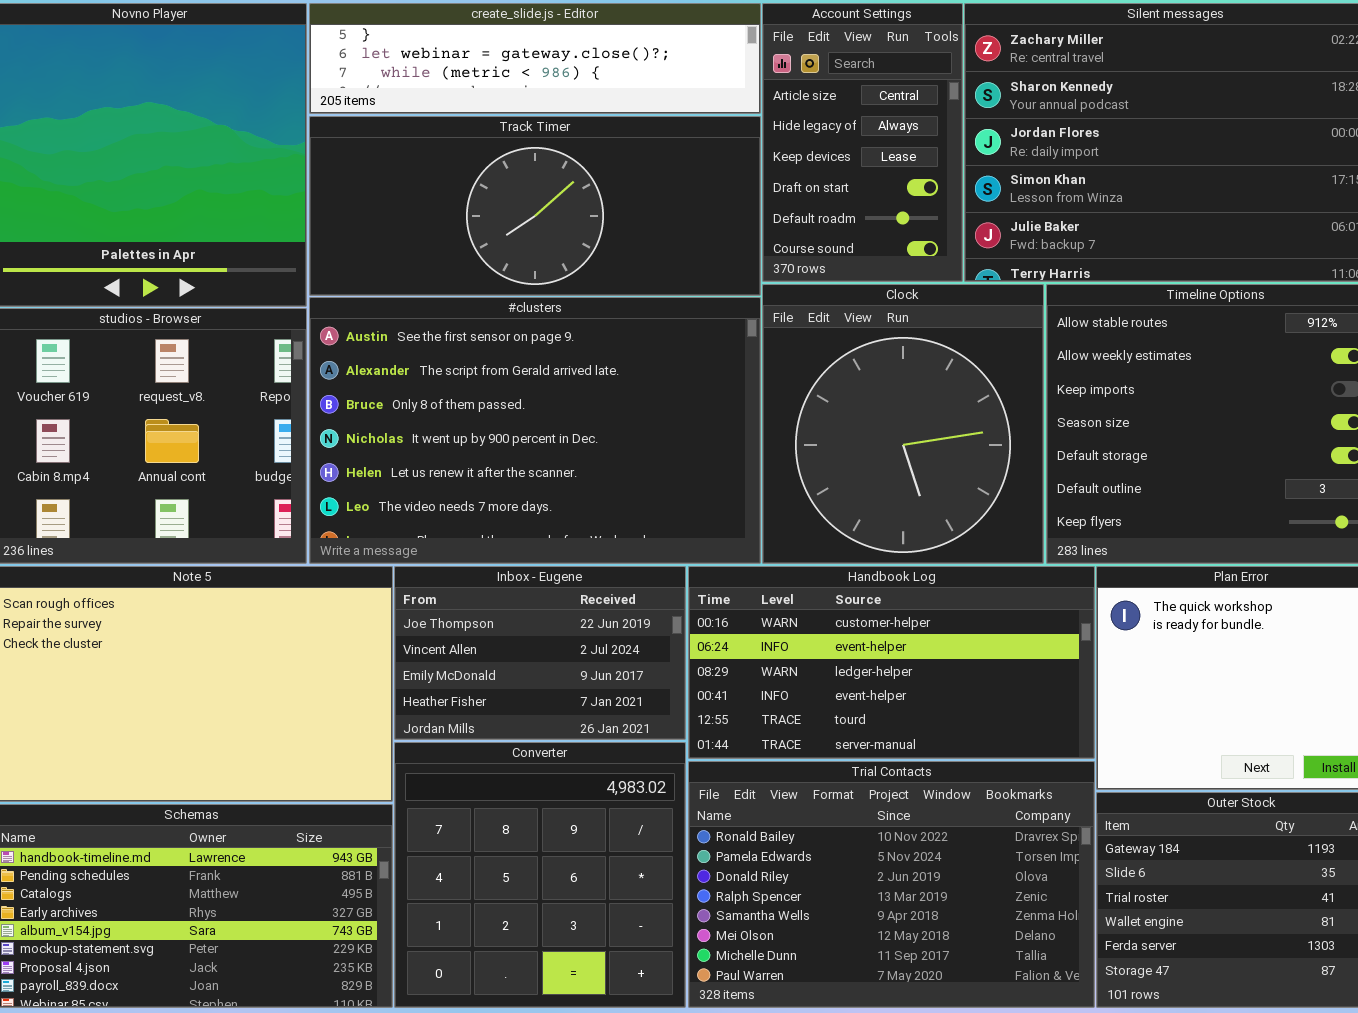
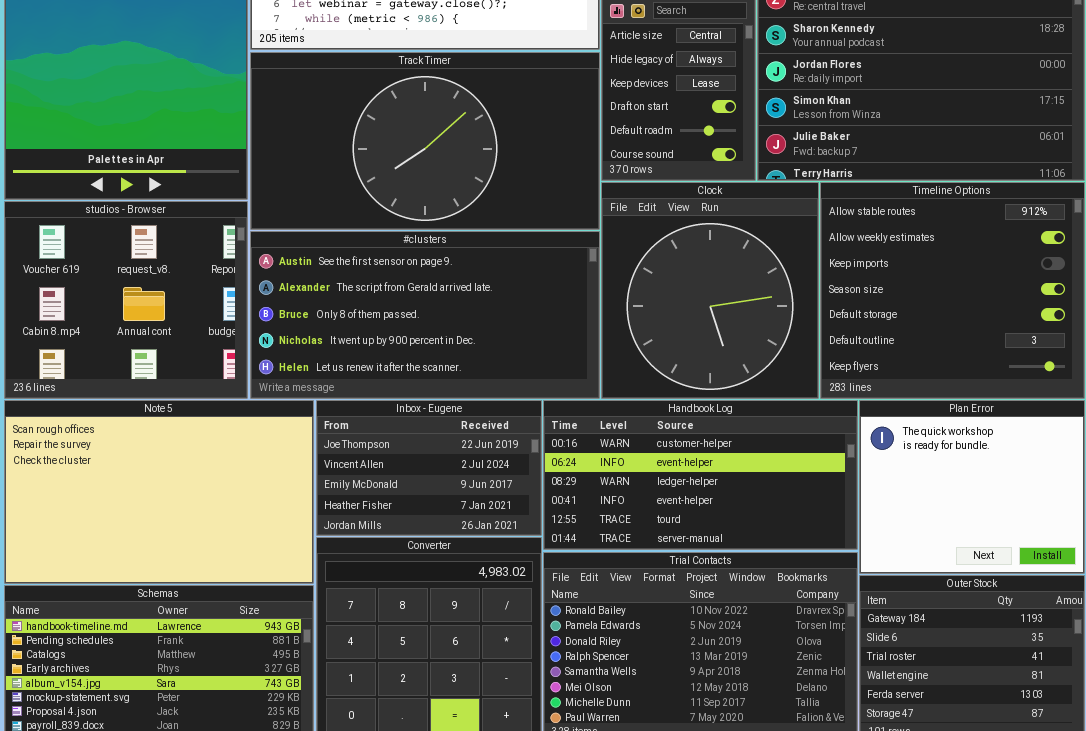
Track Timer: [309,116,761,296] -> [250,52,600,230], resized
#clusters: [309,297,761,564] -> [250,231,600,399], resized

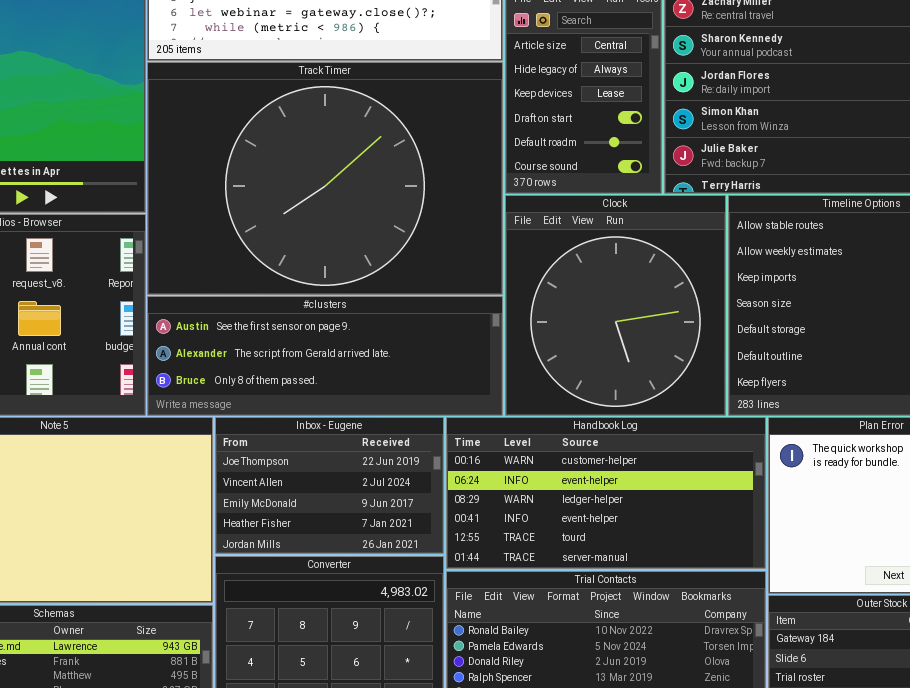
Track Timer: [250,52,600,230] -> [147,62,503,295], resized
#clusters: [250,231,600,399] -> [147,296,503,416], resized

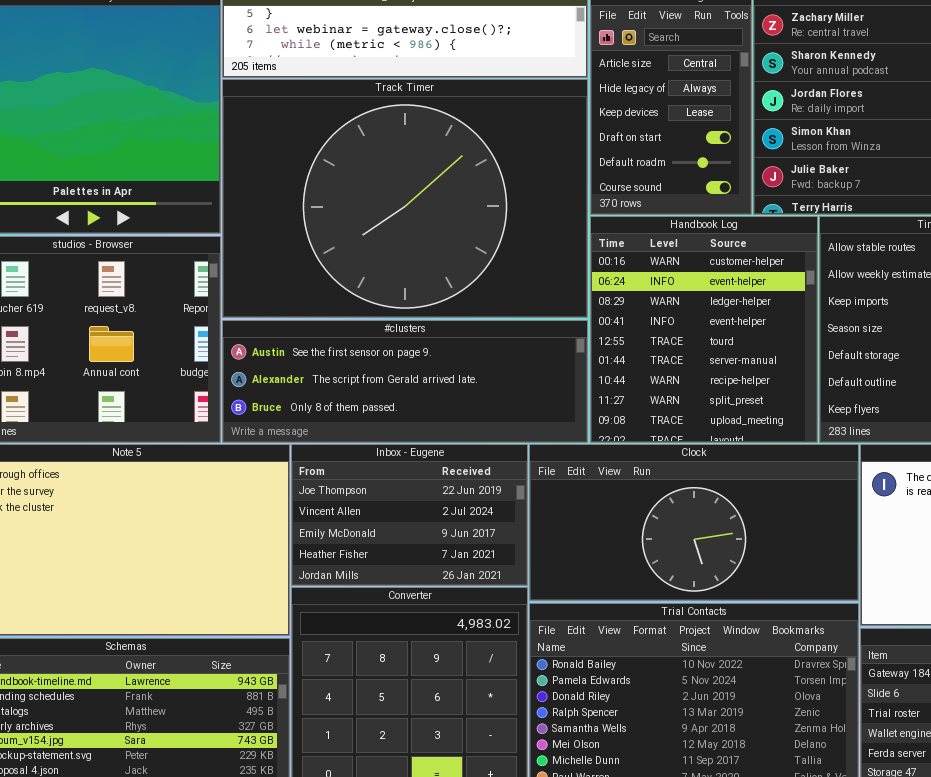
Clock: [505,195,726,416] -> [529,444,859,601], moved, resized
Handbook Log: [446,417,766,569] -> [590,216,818,443], moved, resized

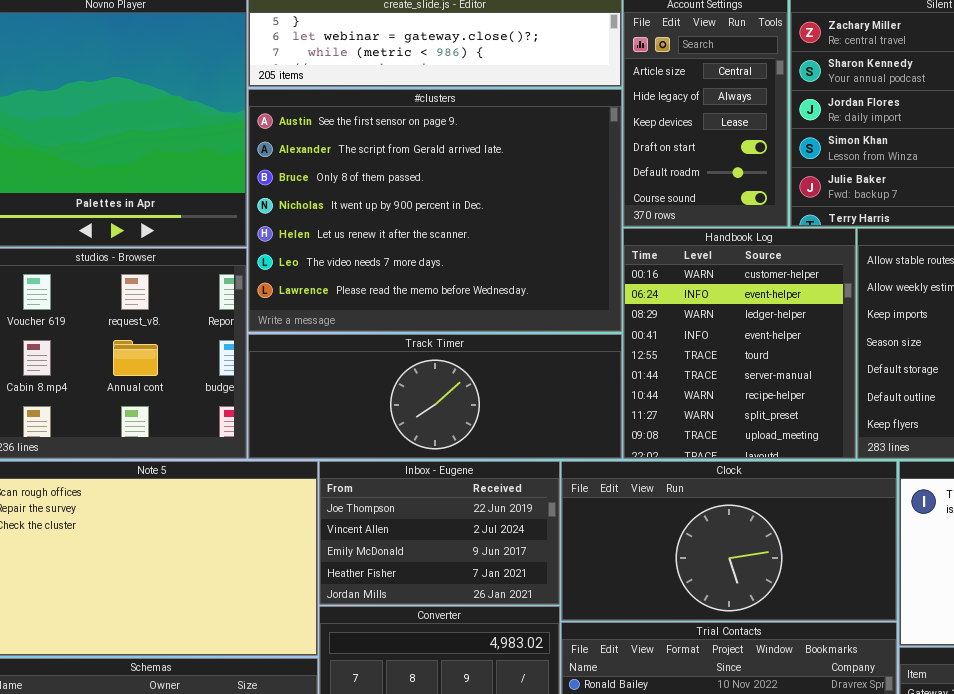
Track Timer: [222,79,588,318] -> [248,334,622,459], moved, resized
#clusters: [222,320,588,443] -> [248,89,622,332], moved, resized

